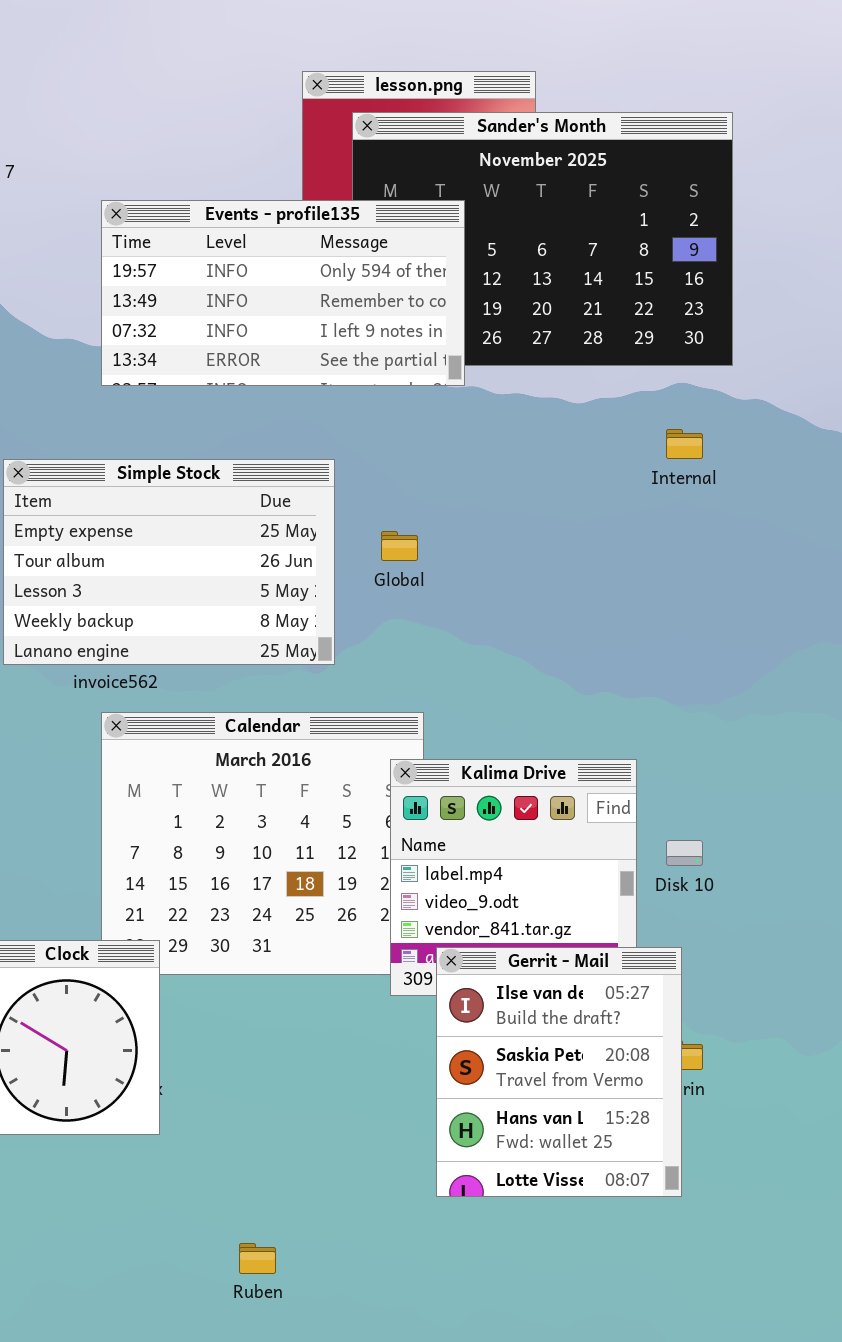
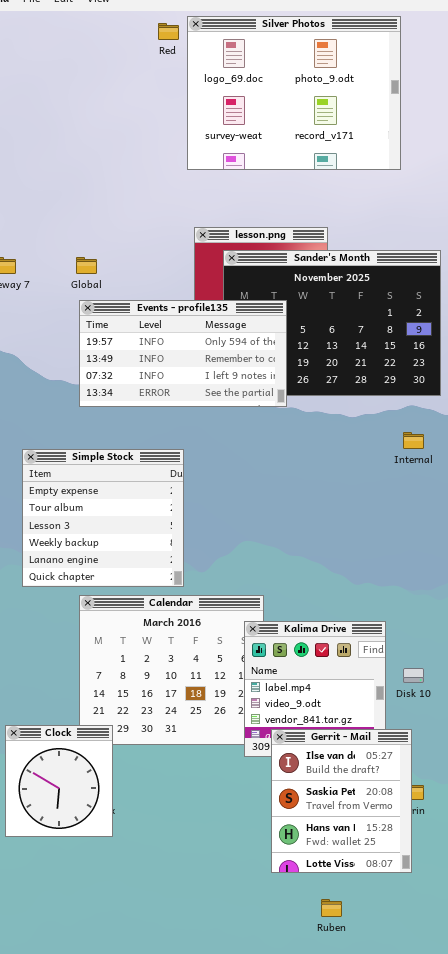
Simple Stock: [3,459,335,665] -> [22,449,184,587], resized
Global: [381,531,418,561] -> [76,257,97,274], moved
Ruben: [239,1243,276,1274] -> [321,899,342,917], moved

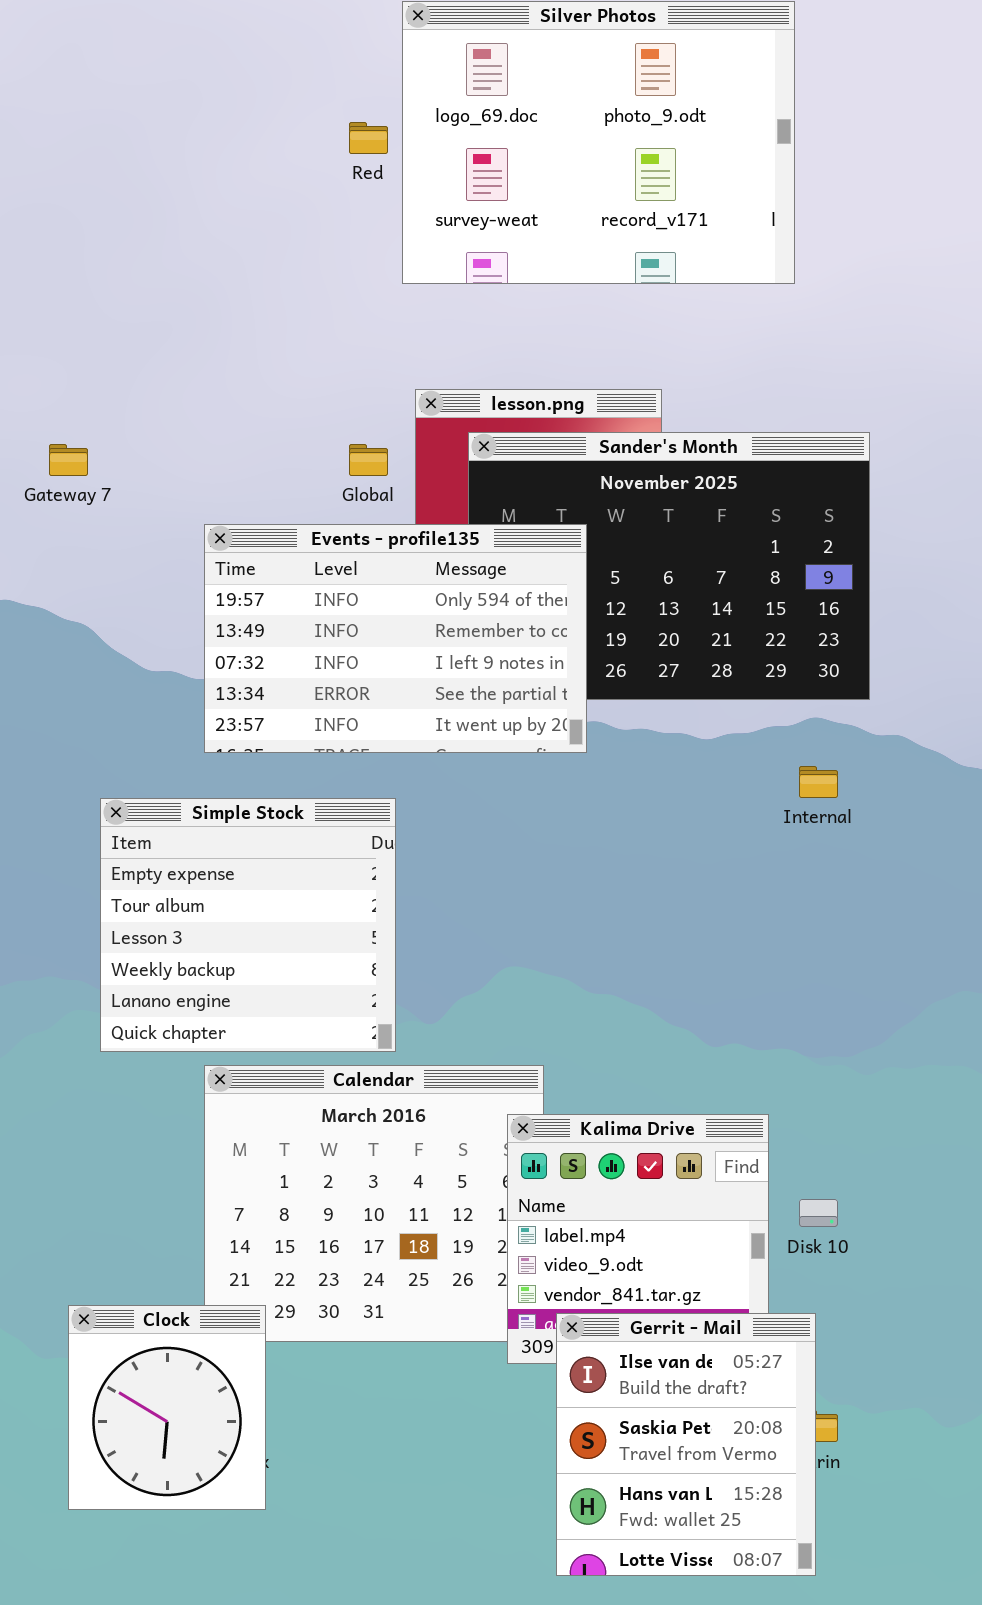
Red: [158,23,179,40] -> [349,122,388,154], moved
Global: [76,257,97,274] -> [349,444,388,476], moved
Events - profile135: [79,300,287,407] -> [204,524,587,753], resized

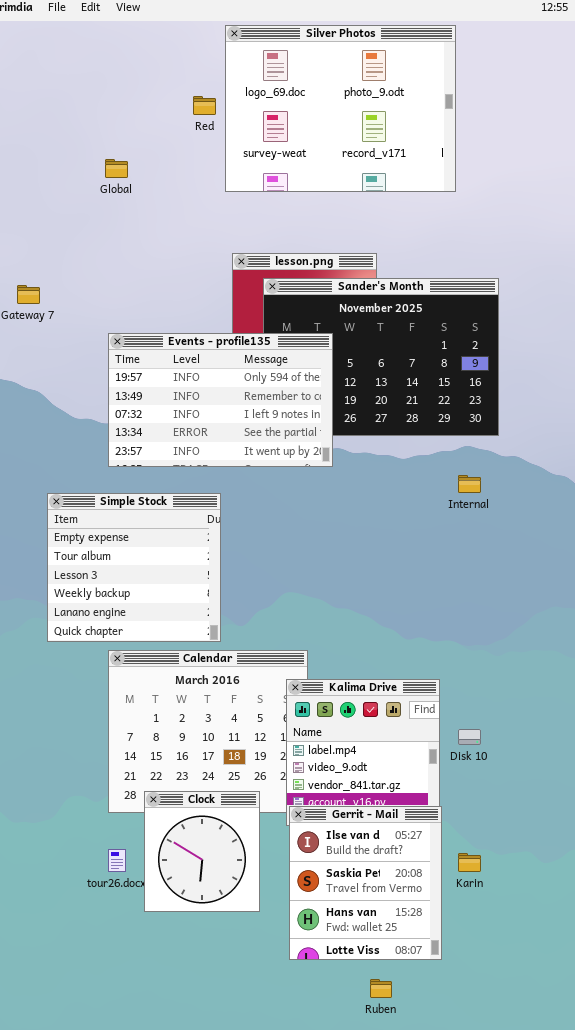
Global: [349,444,388,476] -> [105,159,128,178], moved
Clock: [68,1305,266,1510] -> [144,791,260,912], moved
Gerrit - Mail: [556,1313,816,1576] -> [289,806,442,960], moved

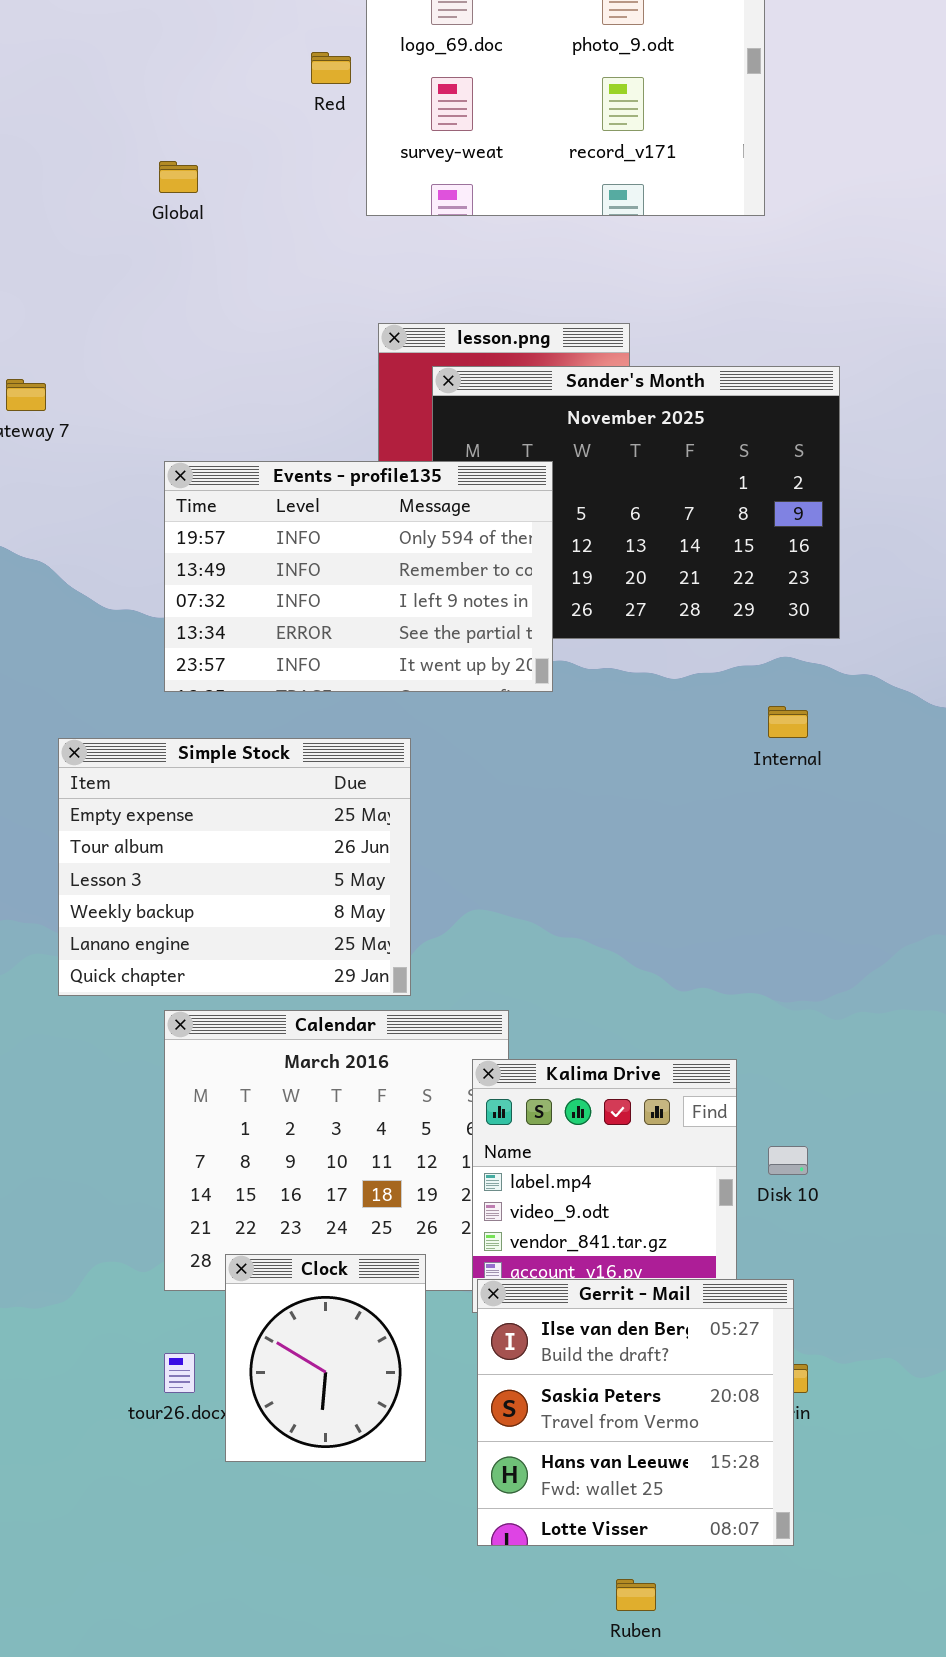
Simple Stock: [47,493,221,642] -> [58,738,411,996], resized
Gerrit - Mail: [289,806,442,960] -> [477,1279,794,1546], resized

